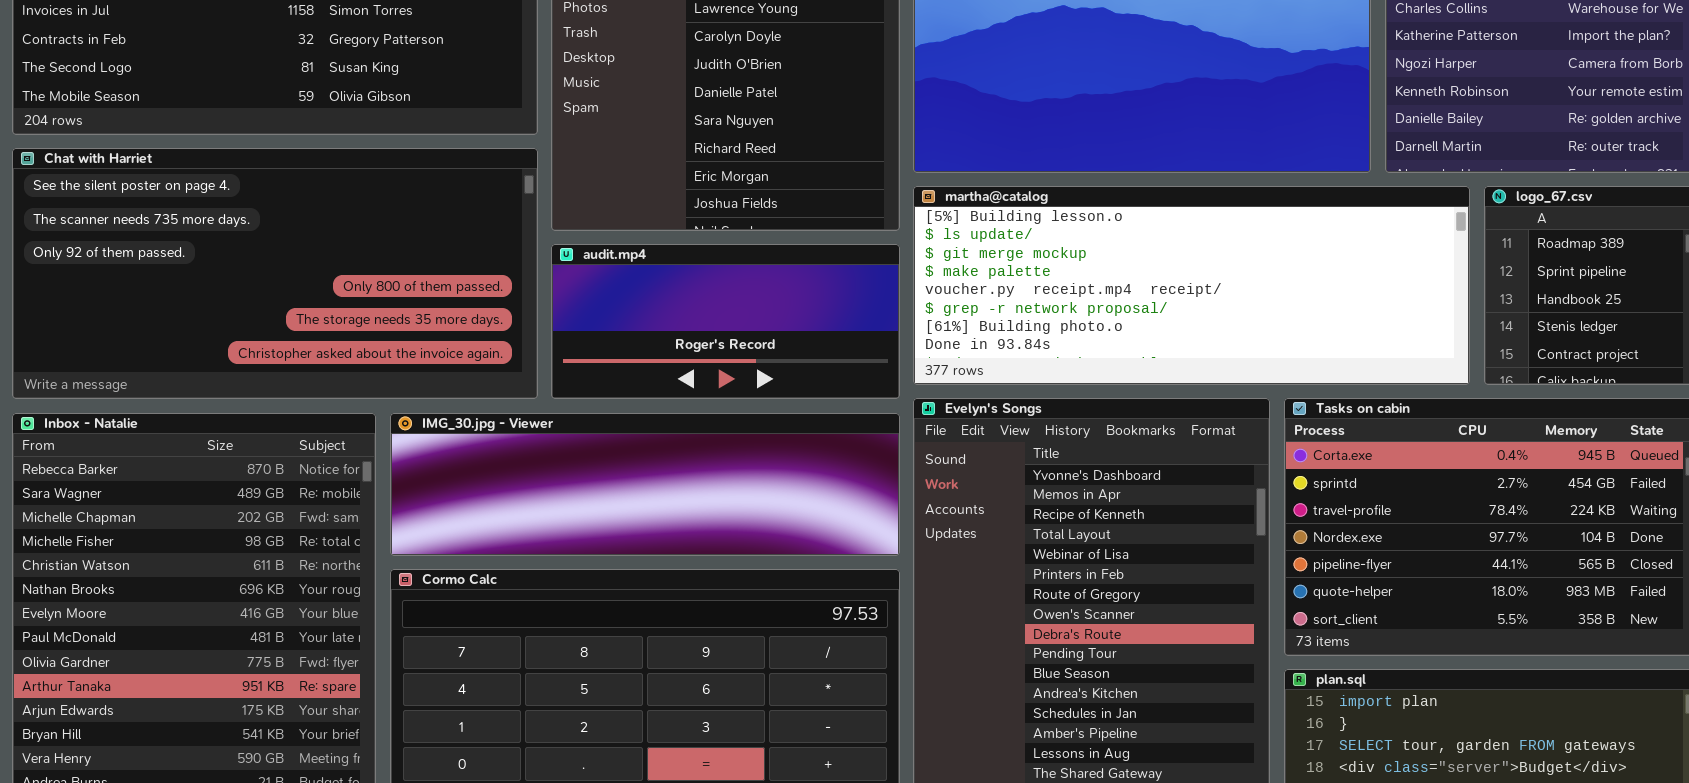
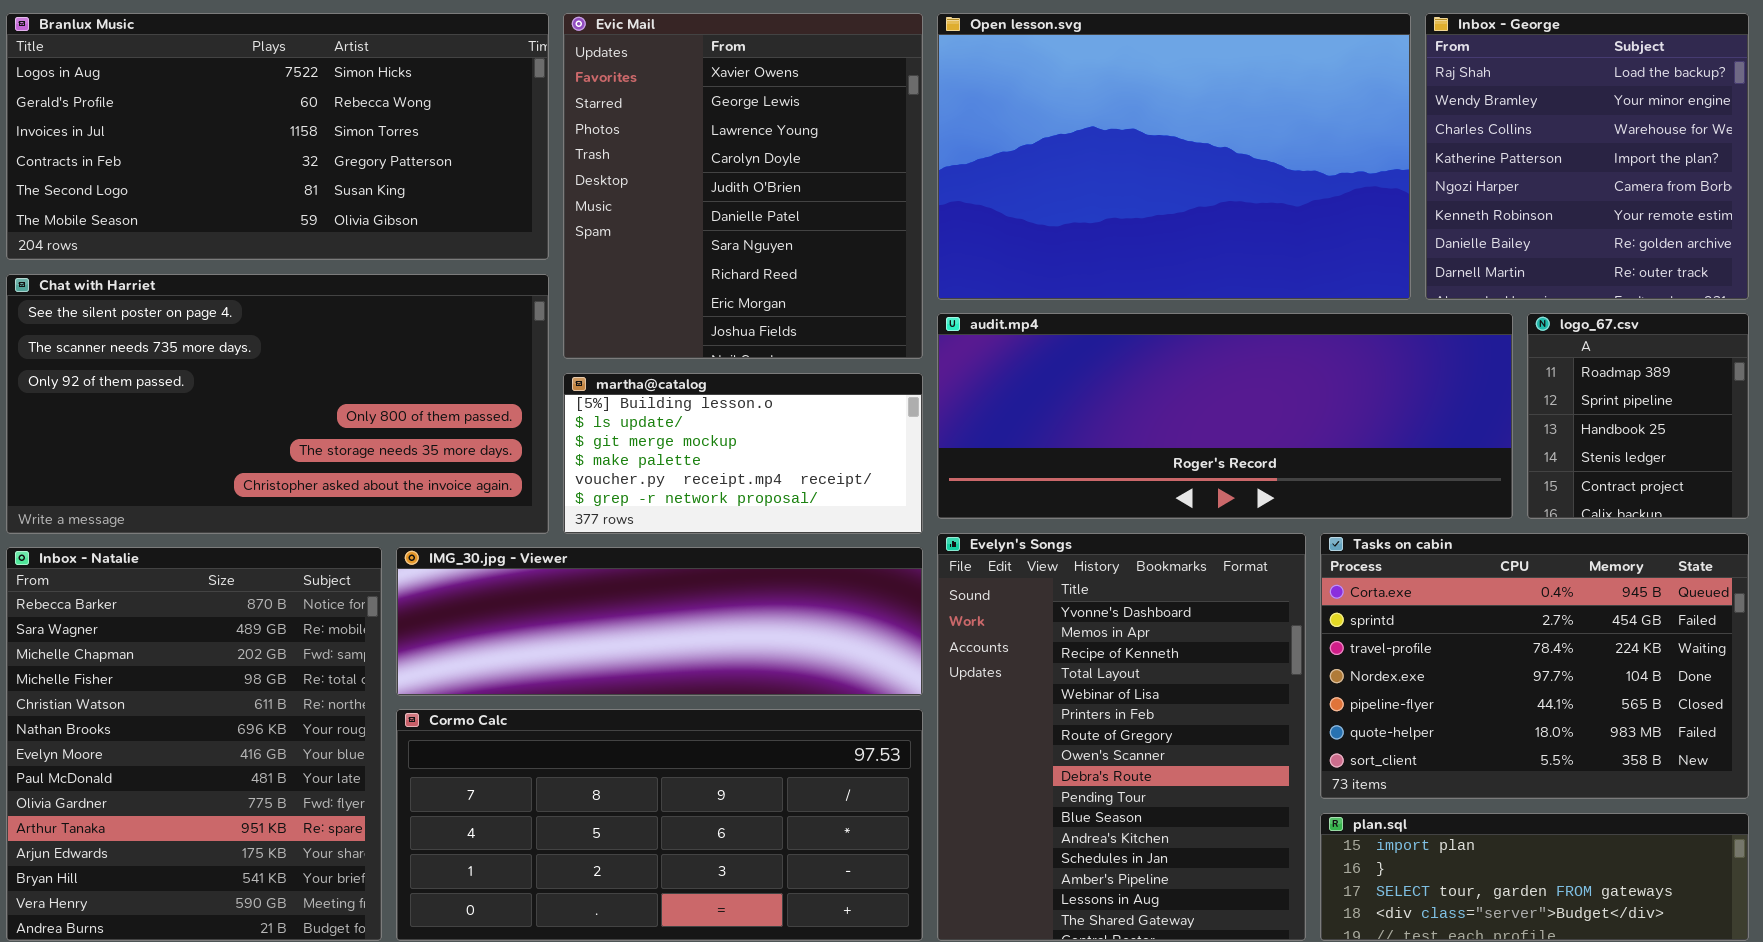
martha@catalog: [913,186,1470,385] -> [563,373,923,534], moved, resized
audit.mp4: [551,244,900,399] -> [937,313,1513,519], moved, resized

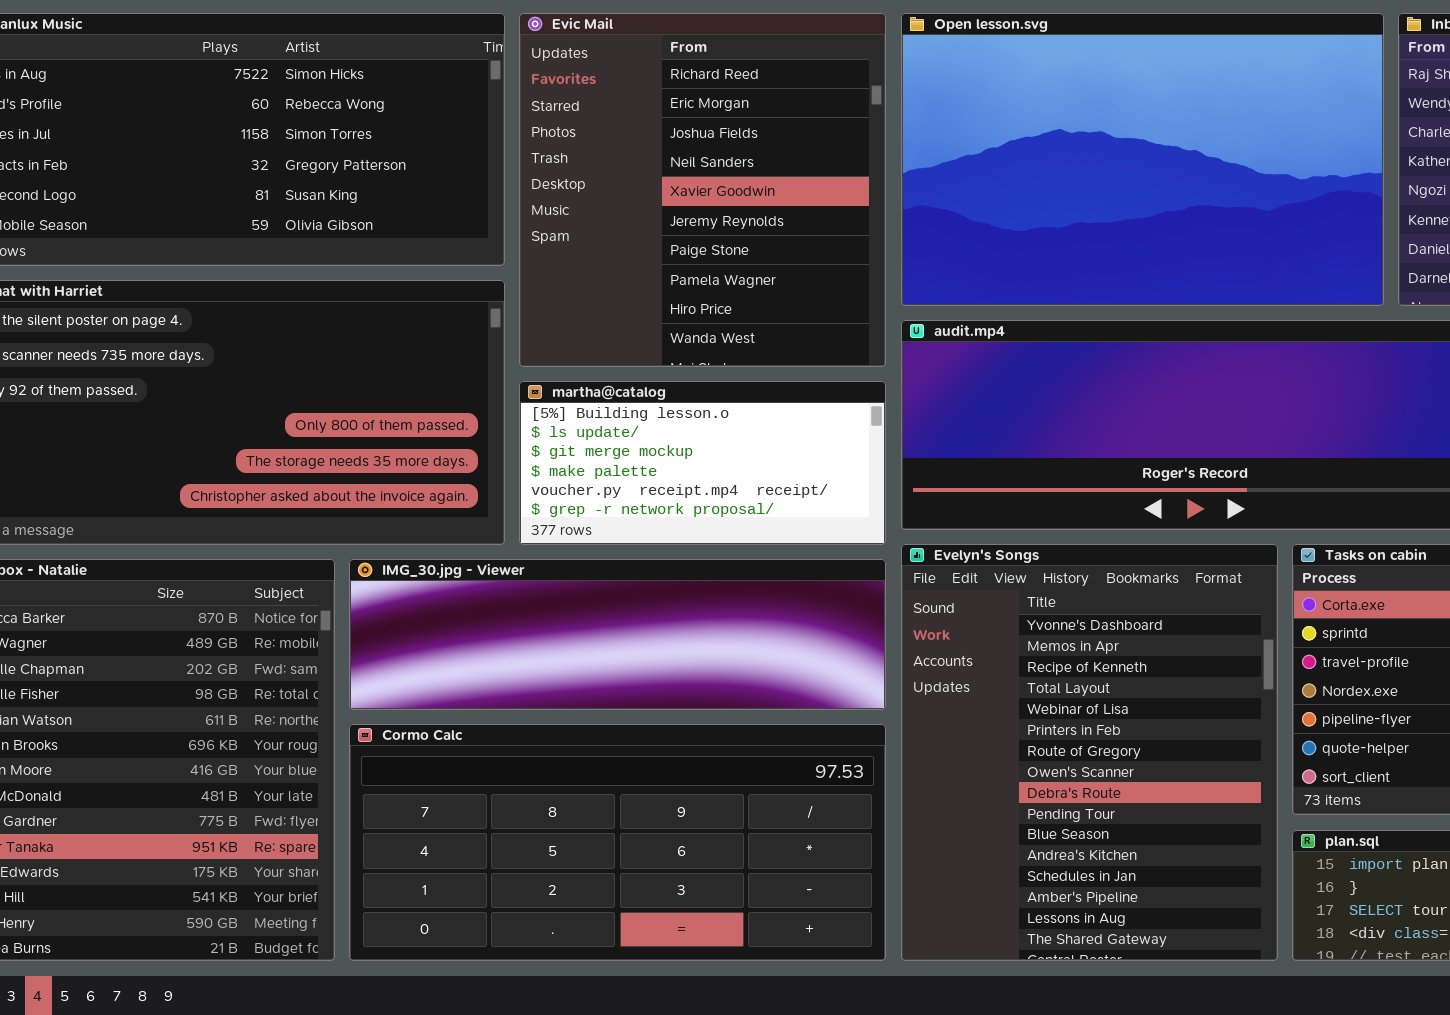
Evic Mail: [563,13,923,359] -> [519,13,886,367], scrolled down 7 rows

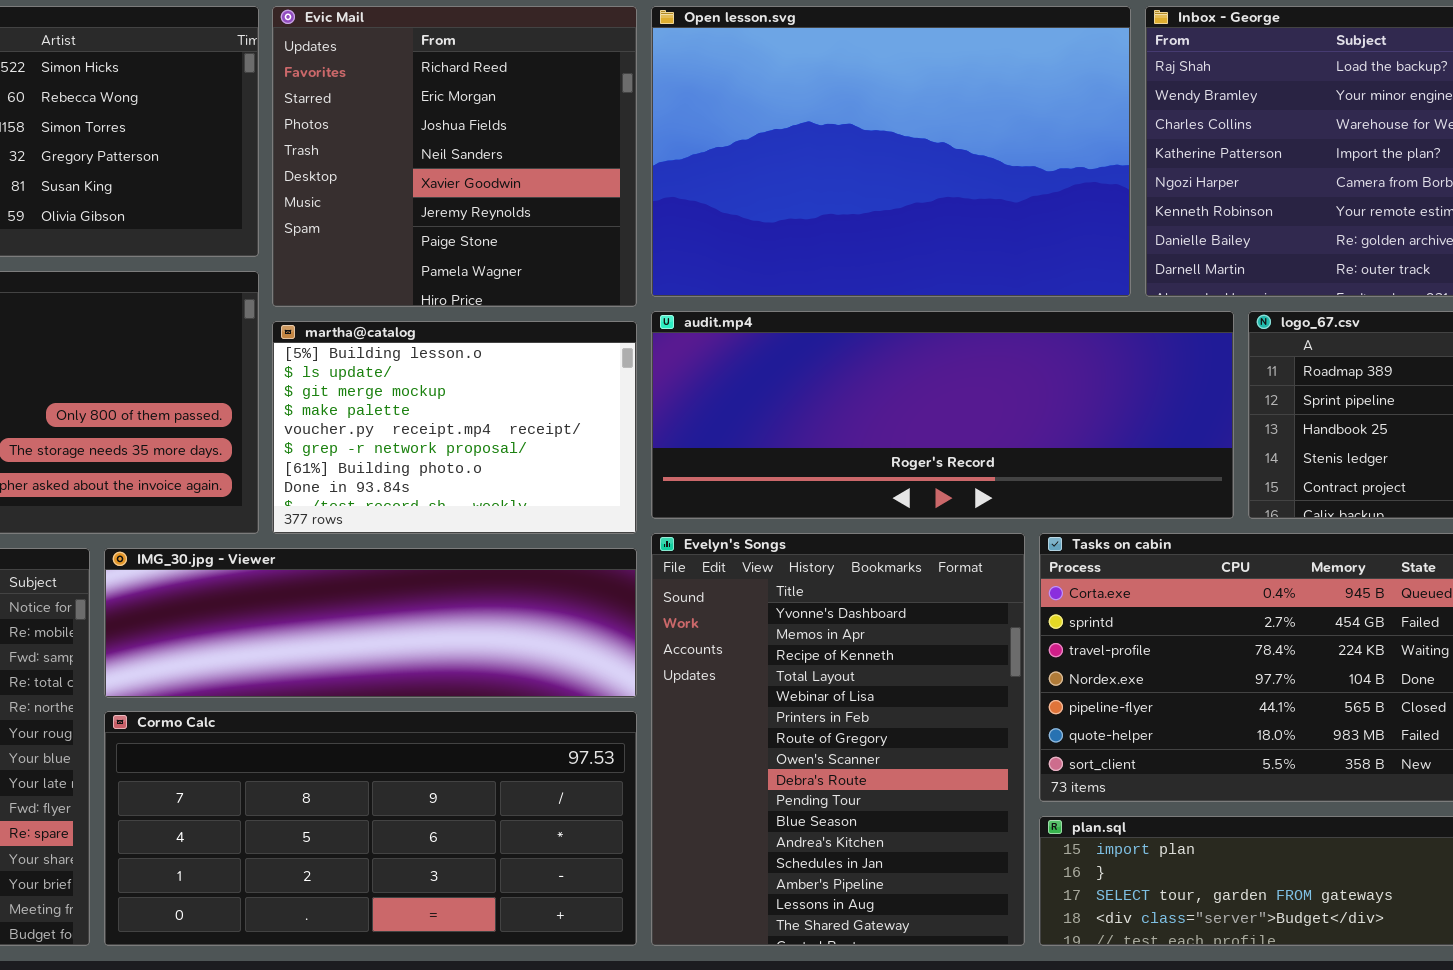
Evic Mail: [519,13,886,367] -> [272,6,637,307], resized
martha@catalog: [519,381,886,545] -> [272,321,637,534], resized

